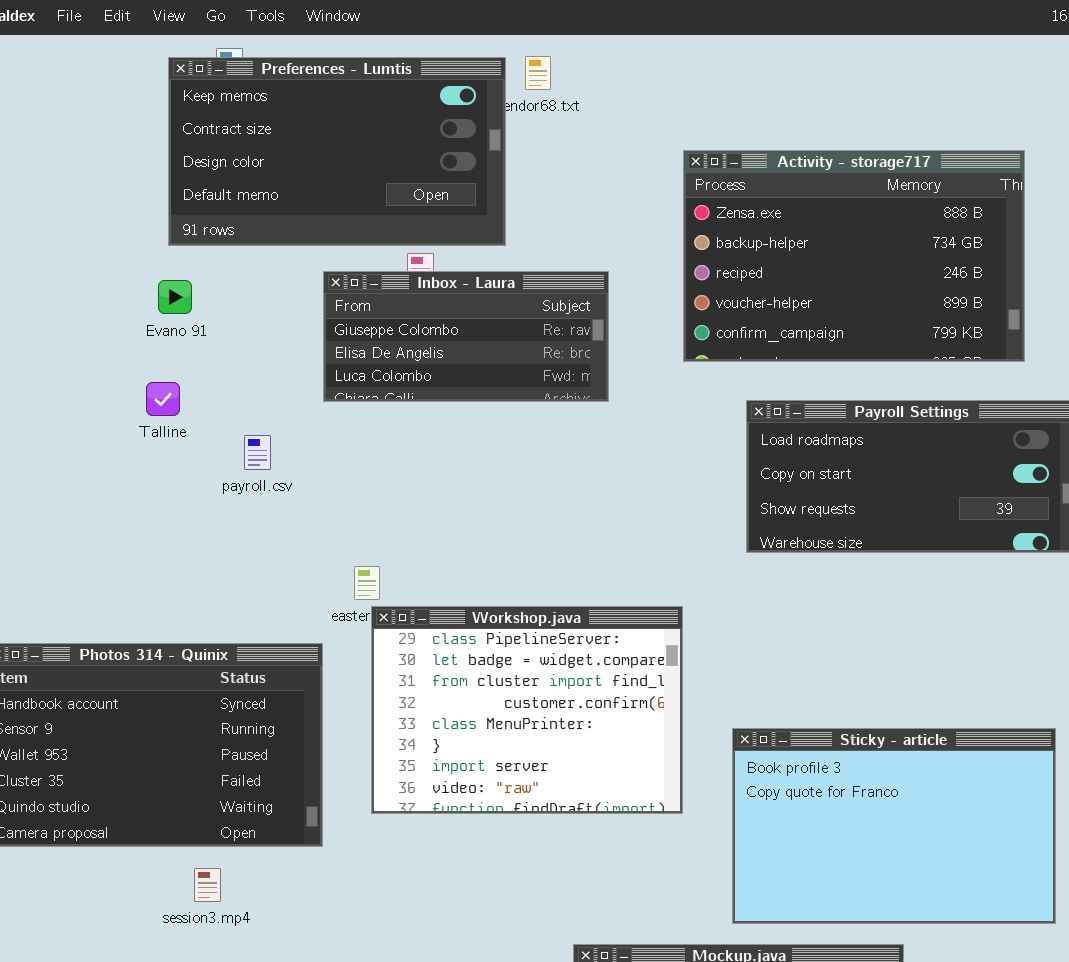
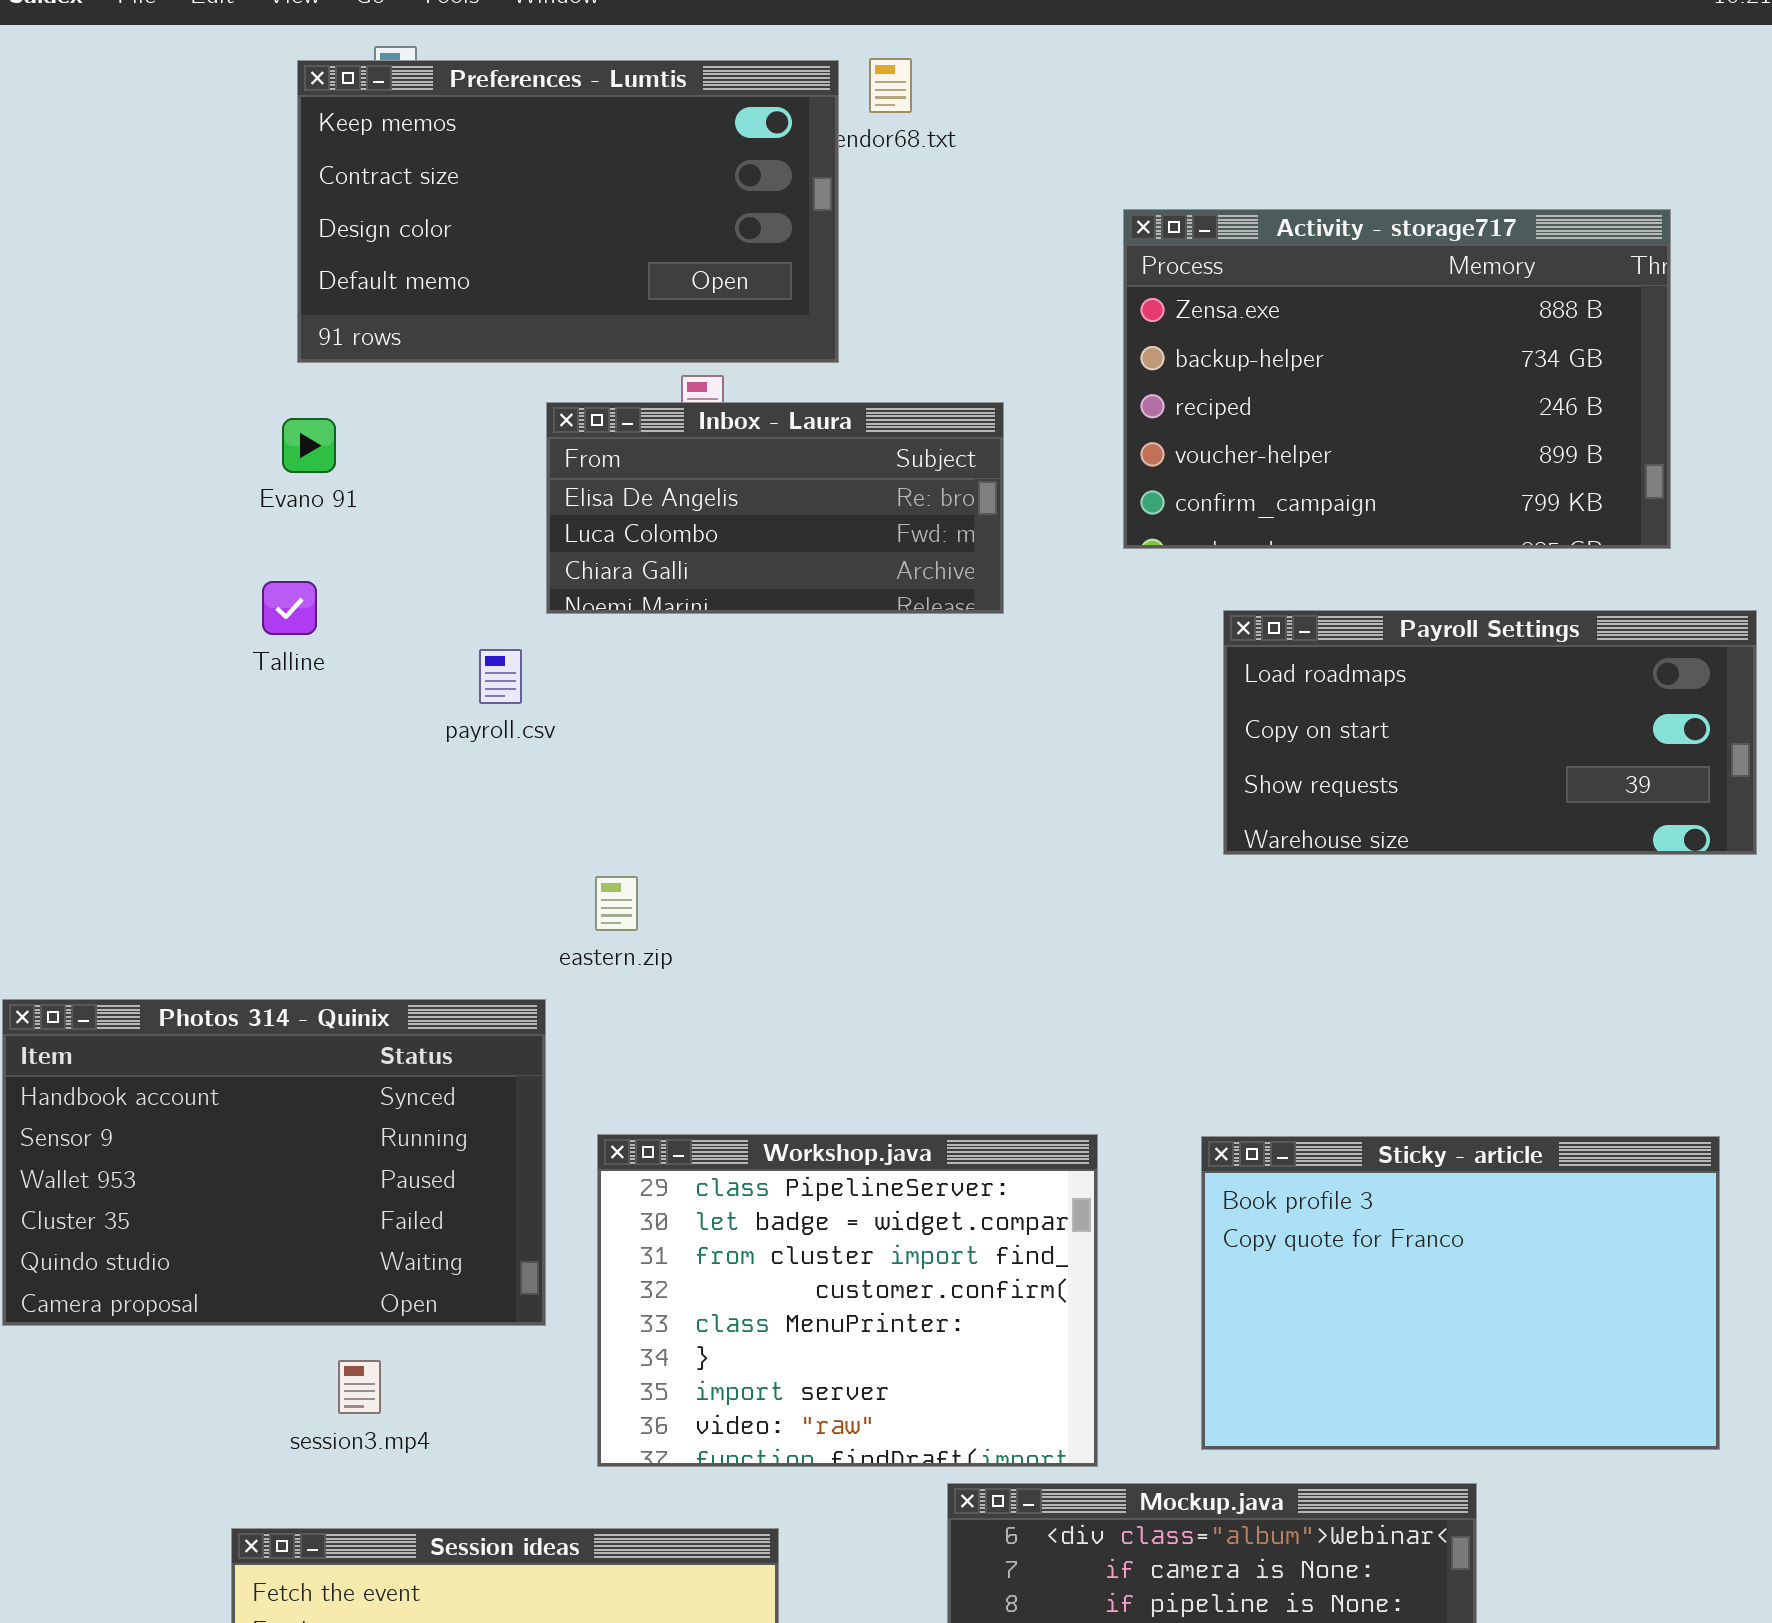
Inbox - Laura: [323,271,609,402] -> [546,402,1004,614], scrolled down 1 row
payroll.csv: [244,435,271,470] -> [479,649,522,704], moved
Workshop.java: [371,606,683,814] -> [597,1134,1098,1467], moved

